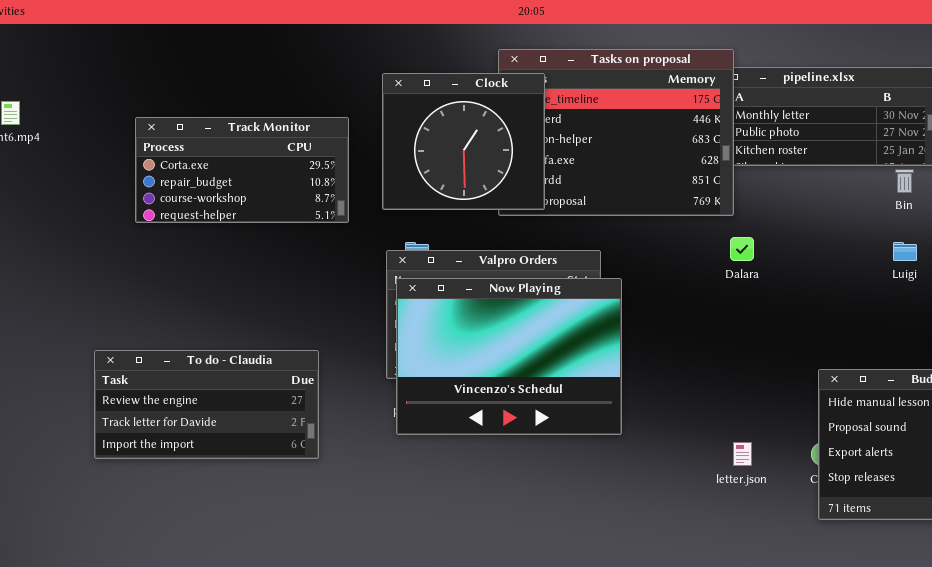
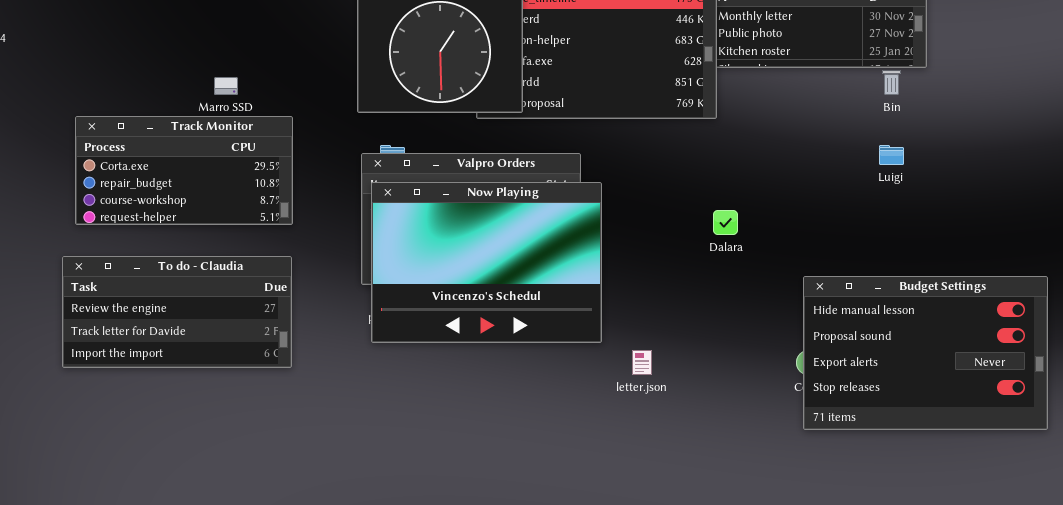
Track Monitor: [135,117,349,223] -> [75,116,293,225], moved
Dalara: [730,237,754,261] -> [713,210,738,235], moved
letter.json: [733,442,752,466] -> [632,350,652,375], moved

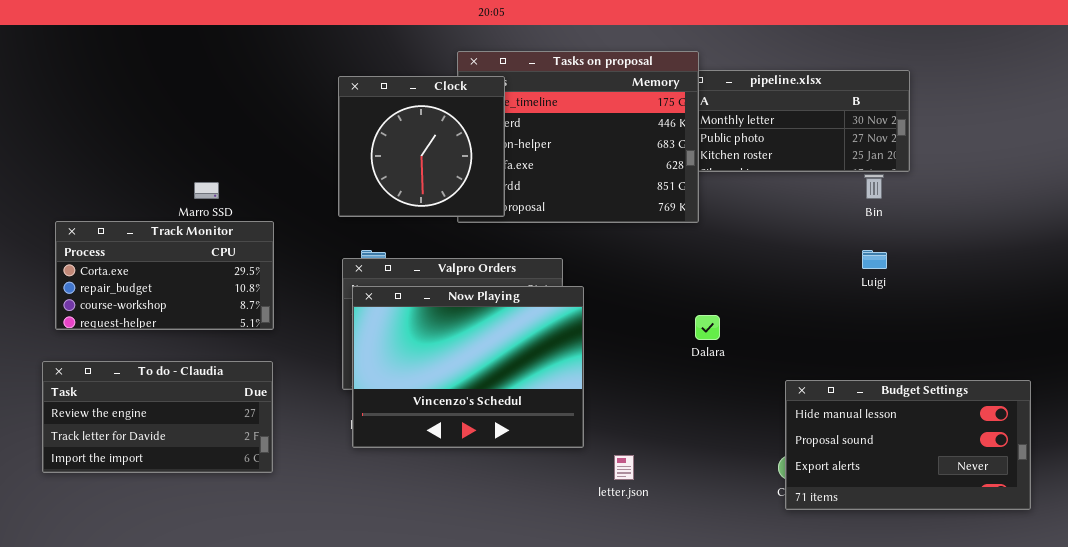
Budget Settings: [803,276,1048,430] -> [785,380,1031,510], resized

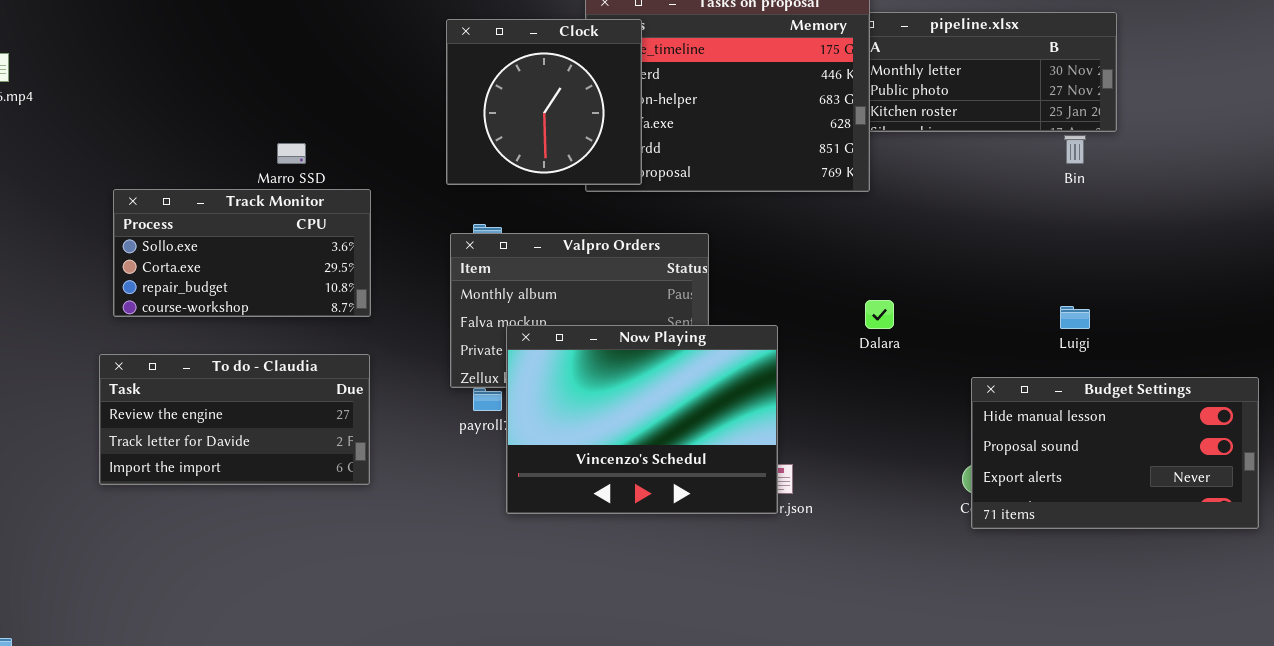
Track Monitor: [55,221,274,330] -> [113,189,371,317], scrolled up 1 row
Luigi: [862,250,887,269] -> [1060,306,1090,329], moved
Now Playing: [352,286,584,448] -> [506,325,778,514], moved

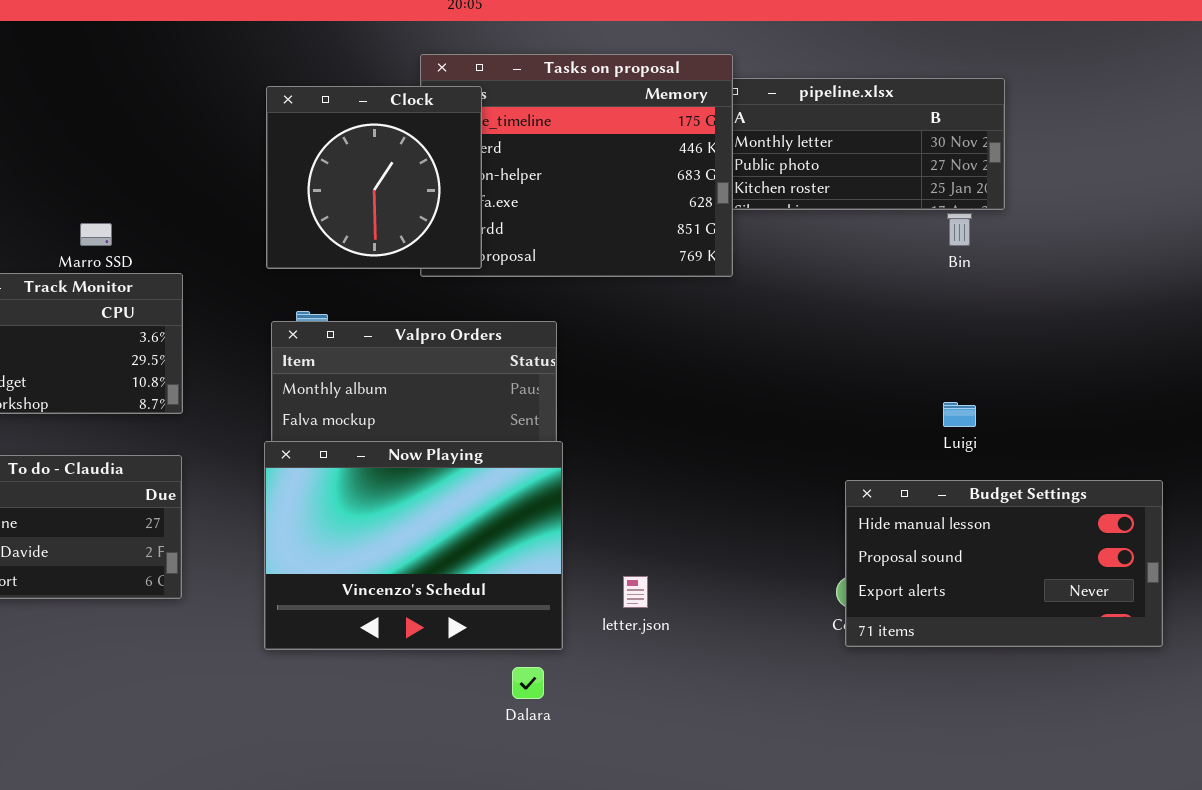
Dalara: [865,300,894,329] -> [512,667,544,699], moved
Now Playing: [506,325,778,514] -> [264,441,563,650], moved

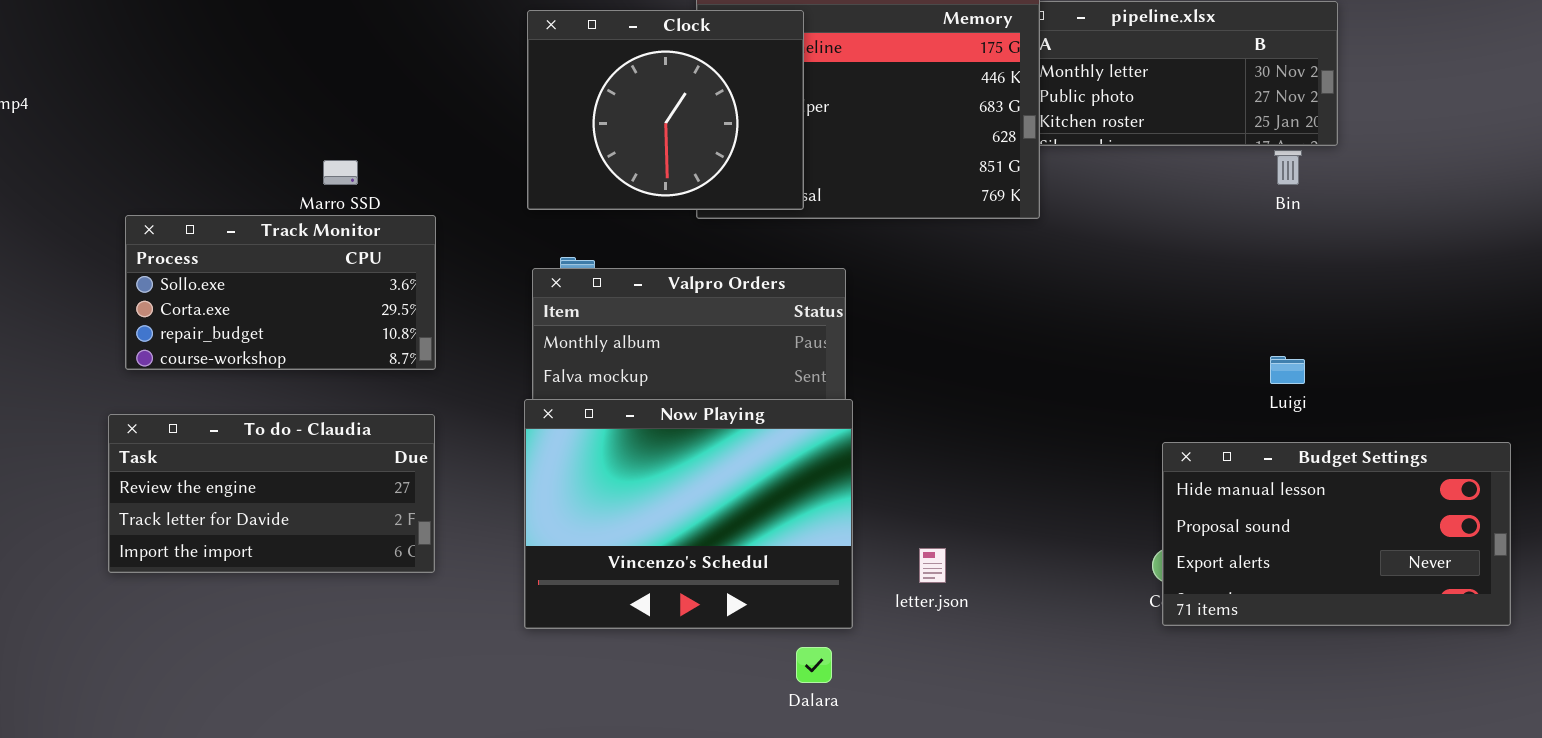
Clock: [266,86,482,269] -> [527,10,804,210], resized

